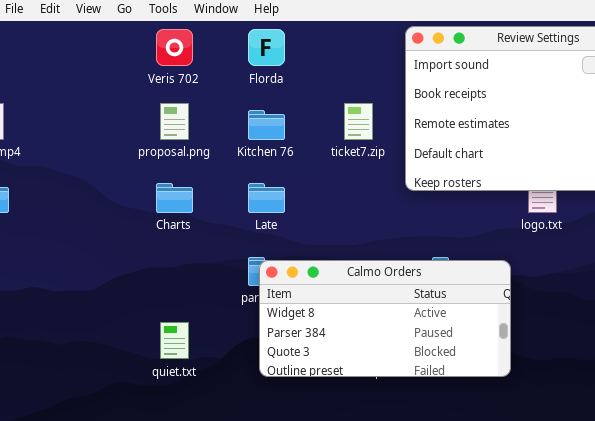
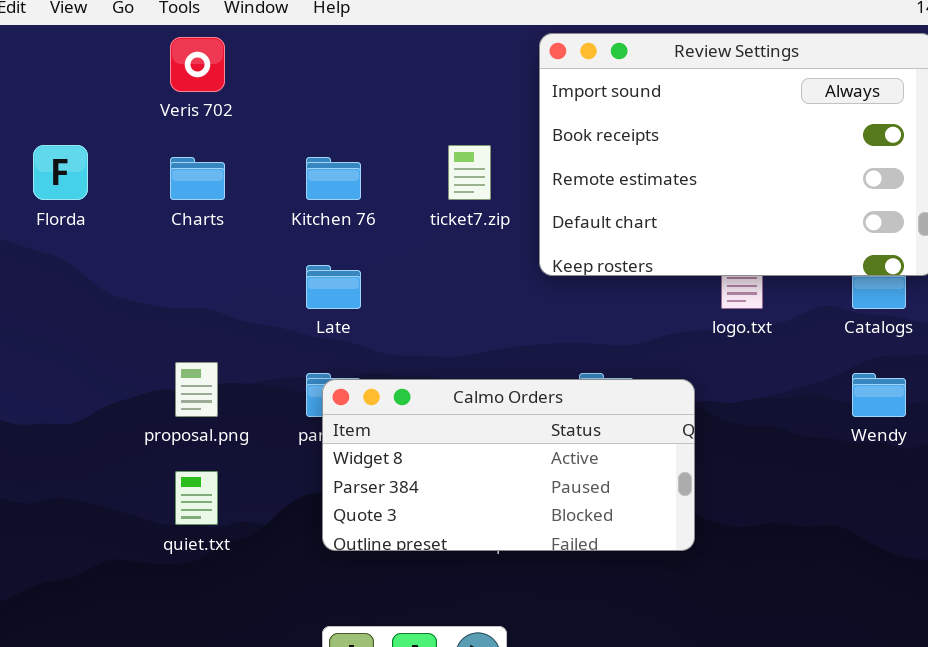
Florda: [248,29,285,66] -> [33,145,88,200], moved
proposal.png: [160,103,189,140] -> [175,362,218,417], moved
Charts: [156,183,193,213] -> [170,157,225,200], moved

